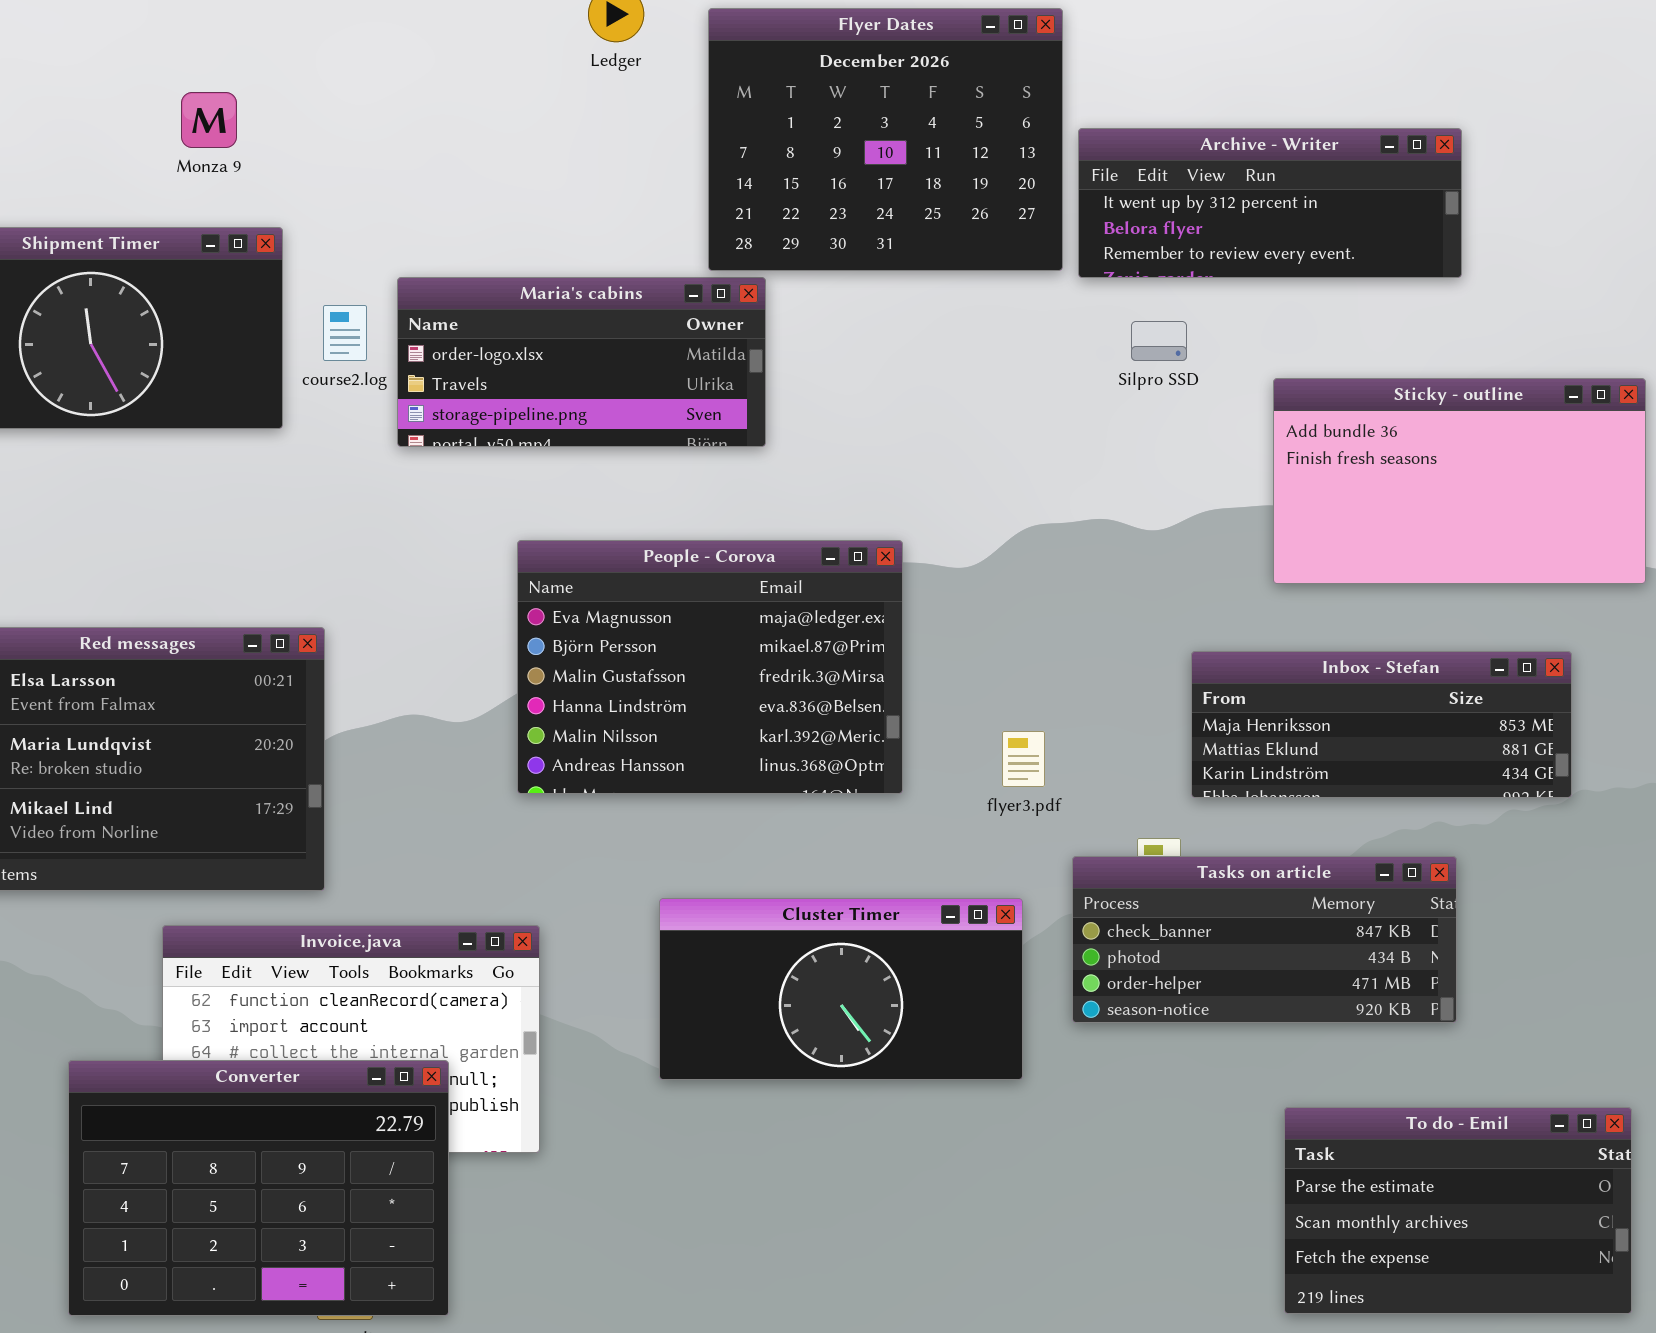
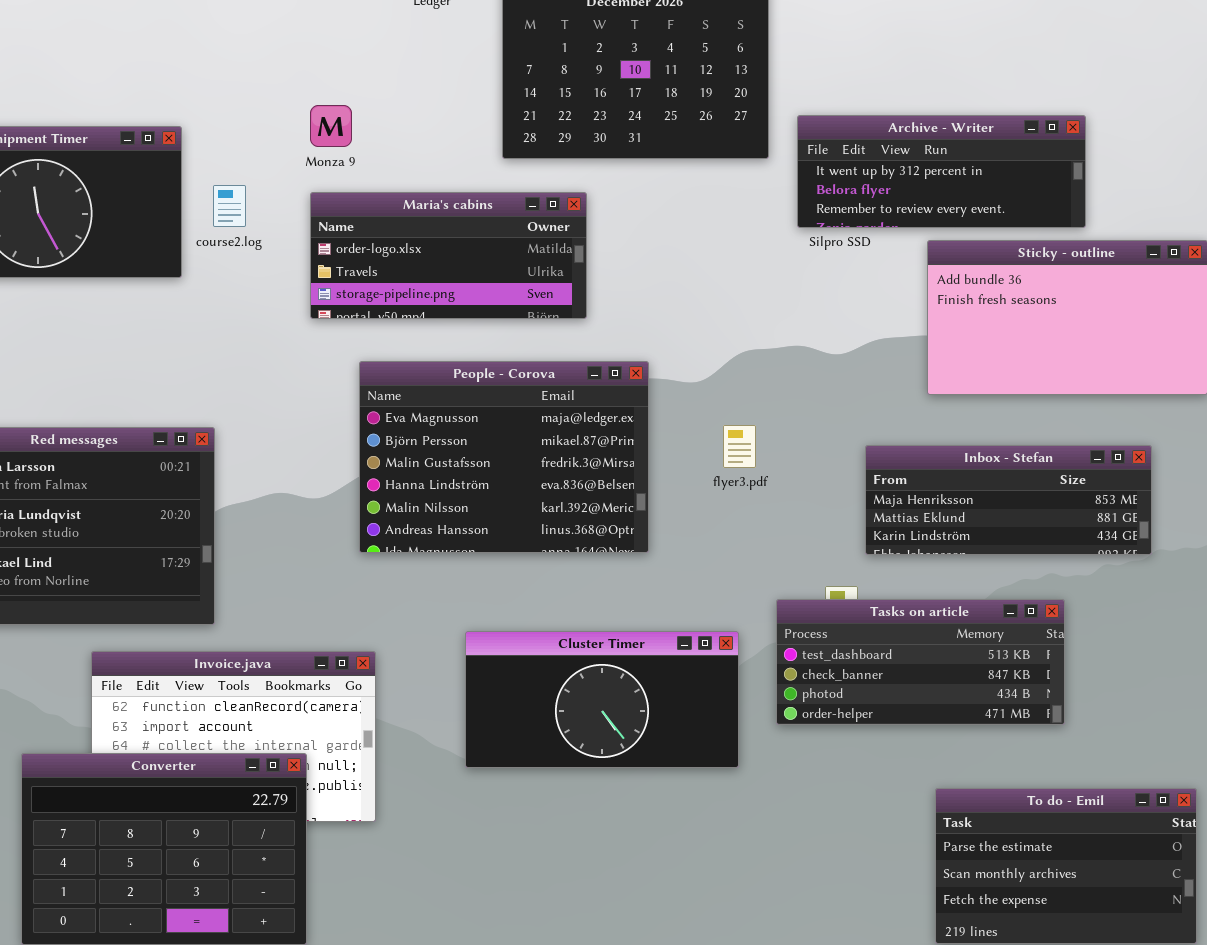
Monza 9: [181,92,237,148] -> [310,105,352,147], moved
Archive - Writer: [1078,128,1462,278] -> [797,115,1086,228], moved
Maria's cabins: [397,277,766,447] -> [310,192,587,319], moved
flyer3.pdf: [1002,731,1045,787] -> [723,425,756,468], moved
Tasks on article: [1072,856,1457,1023] -> [776,599,1065,725], scrolled up 1 row

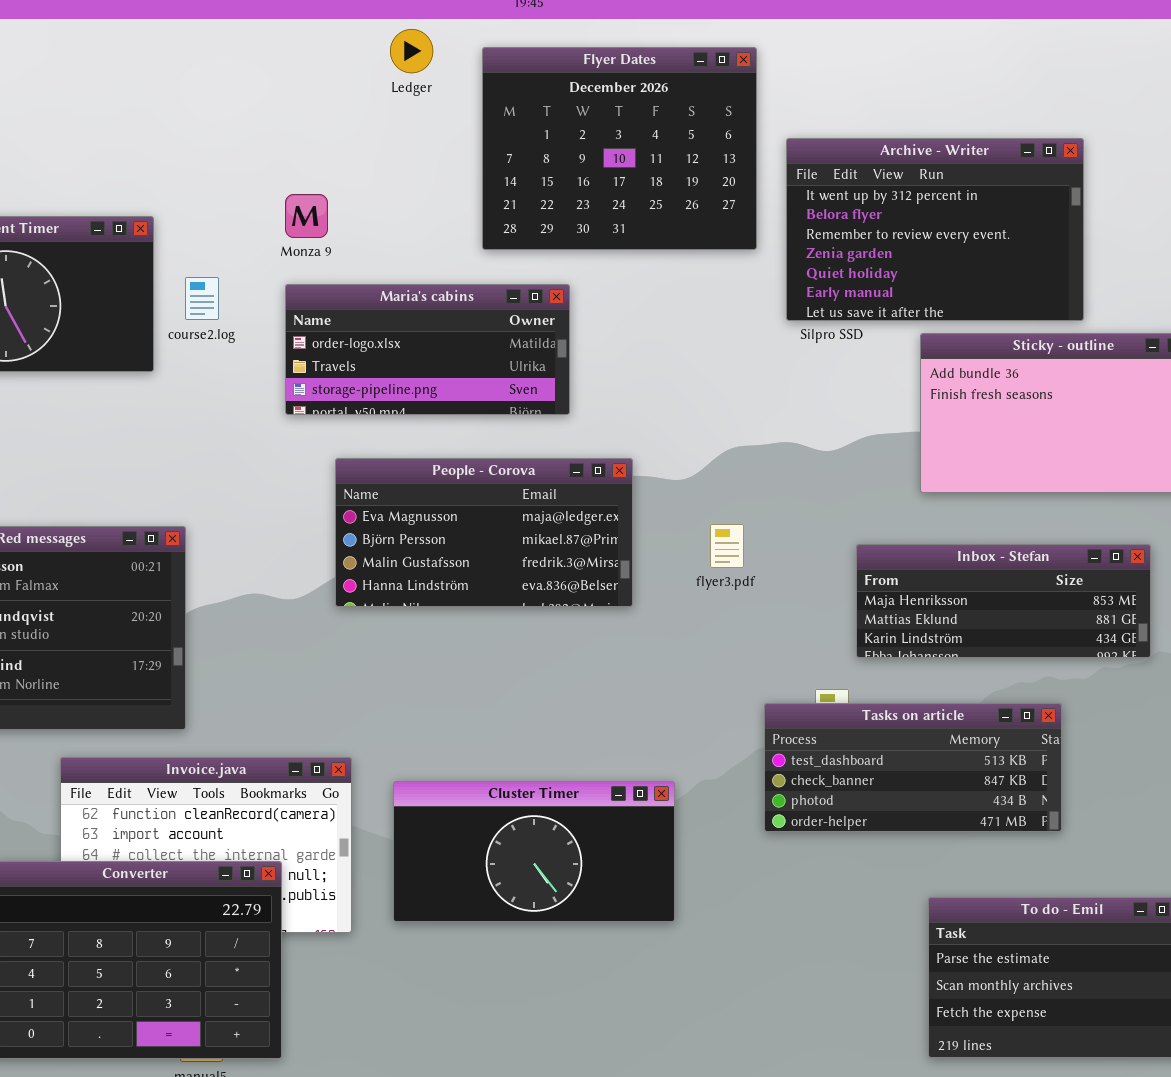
Archive - Writer: [797,115,1086,228] -> [786,138,1084,321], resized
People - Corova: [359,361,649,553] -> [335,458,633,607], resized
Cluster Timer: [465,631,739,768] -> [393,781,675,922], moved

